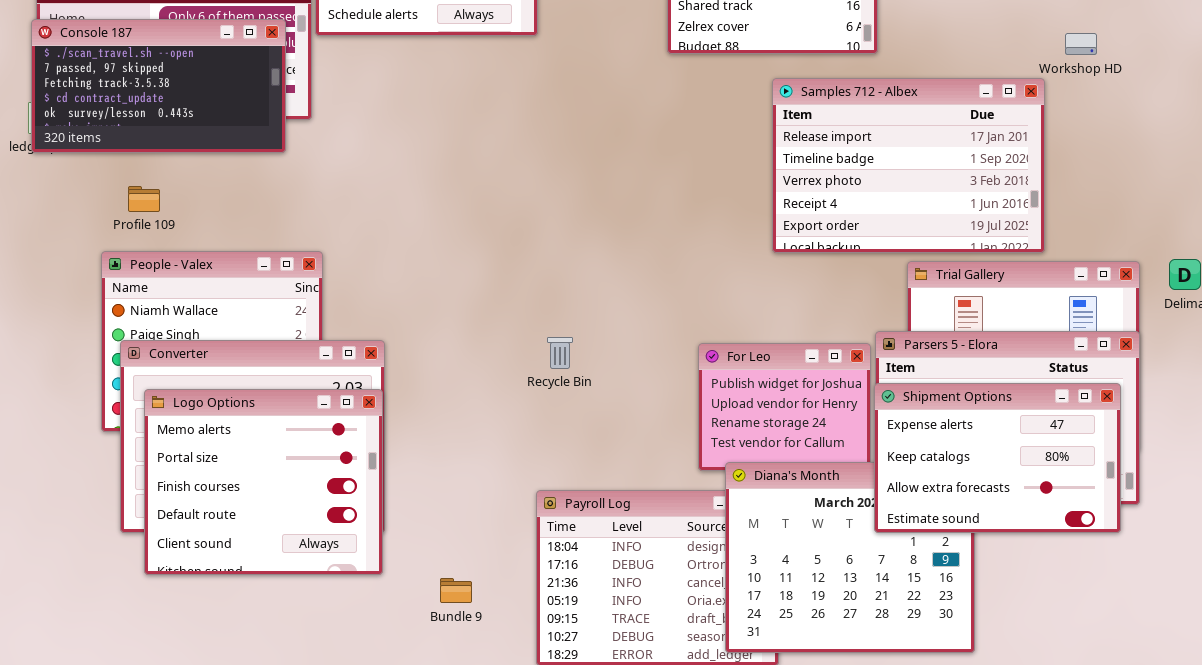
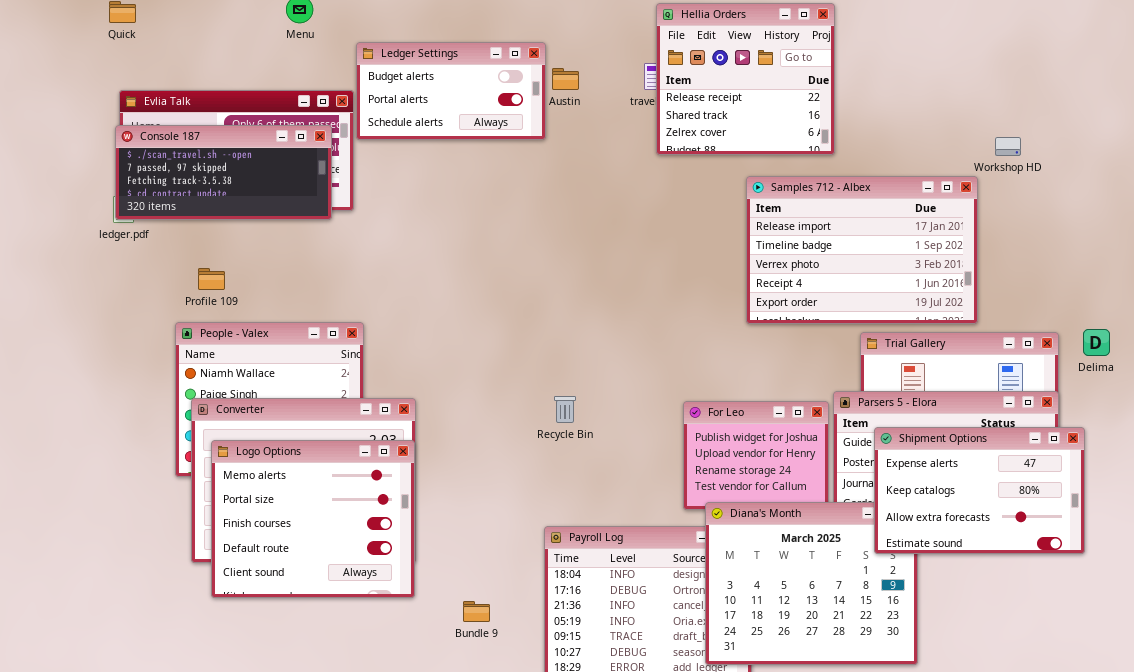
Console 187: [31,19,286,153] -> [115,125,332,220], resized
Shipment Options: [874,383,1121,533] -> [874,427,1085,554], moved

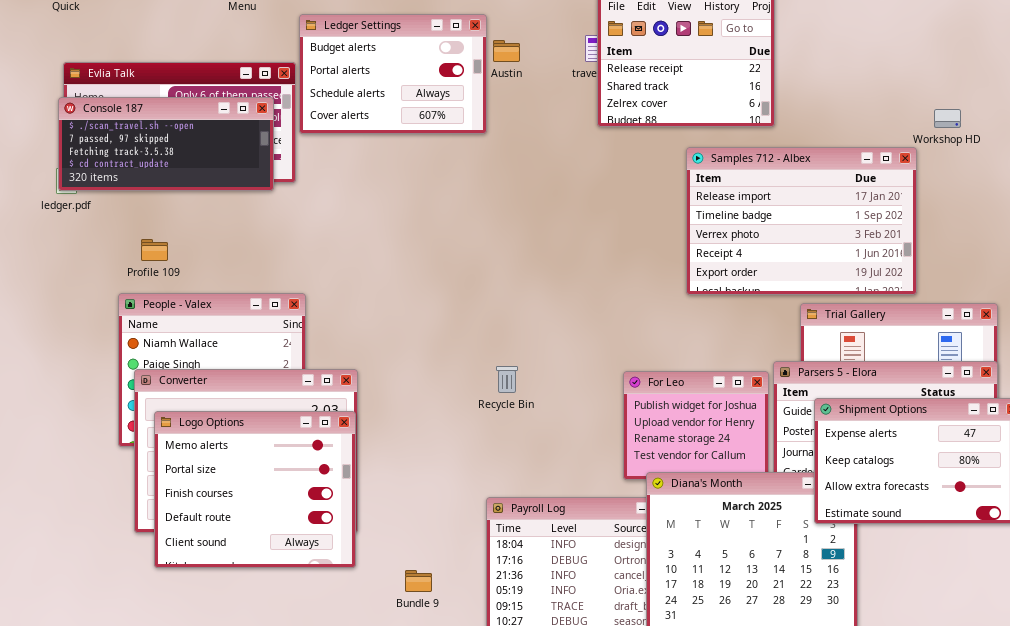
Ledger Settings: [356,42,546,140] -> [299,14,487,134], resized

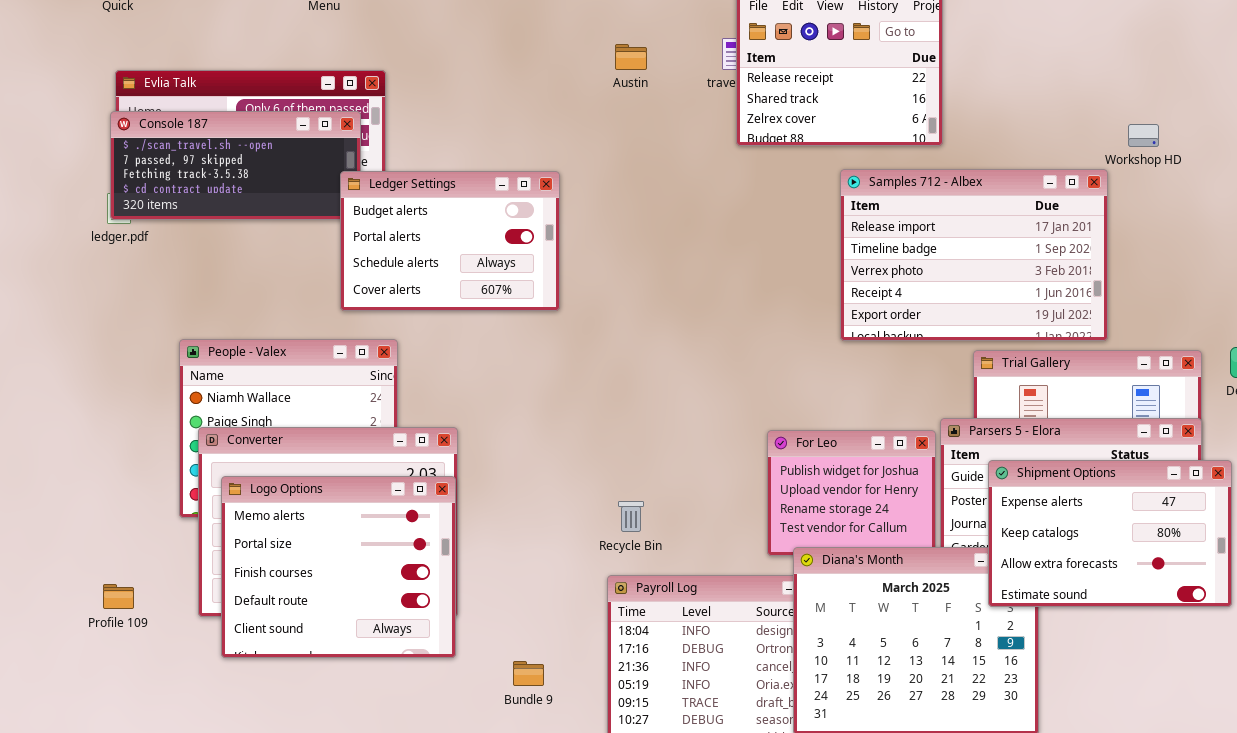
Ledger Settings: [299,14,487,134] -> [340,171,560,311], moved
Profile 109: [141,239,168,261] -> [103,584,134,609], moved
Recycle Bin: [496,366,518,393] -> [618,501,644,532], moved

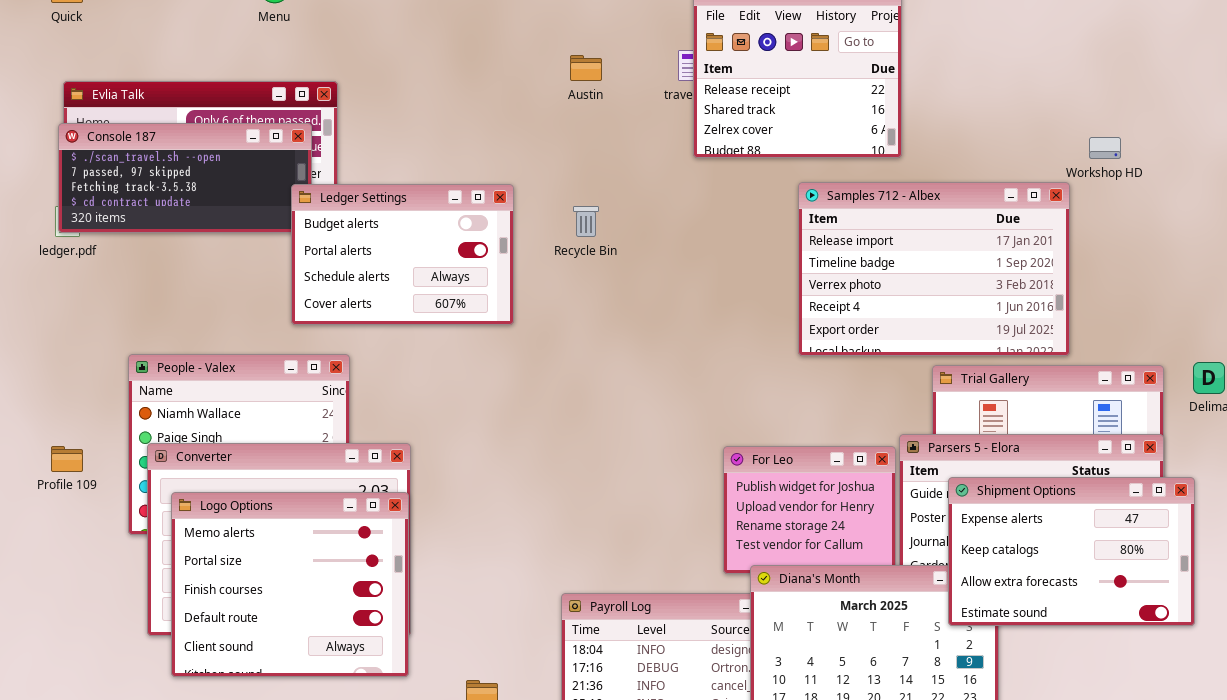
Recycle Bin: [618,501,644,532] -> [573,206,599,237], moved
Profile 109: [103,584,134,609] -> [51,446,83,472], moved

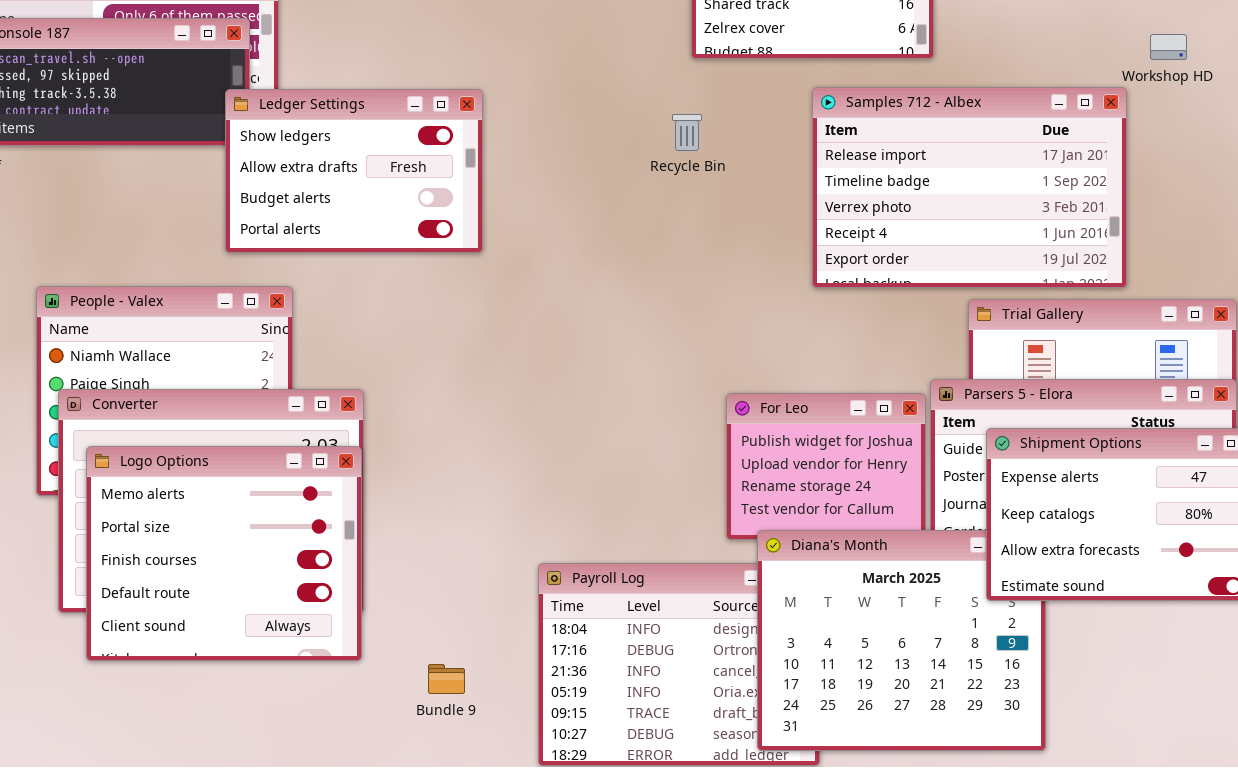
Ledger Settings: [291,184,514,325] -> [225,89,483,253], scrolled up 2 rows
Recycle Bin: [573,206,599,237] -> [672,114,702,151], moved

